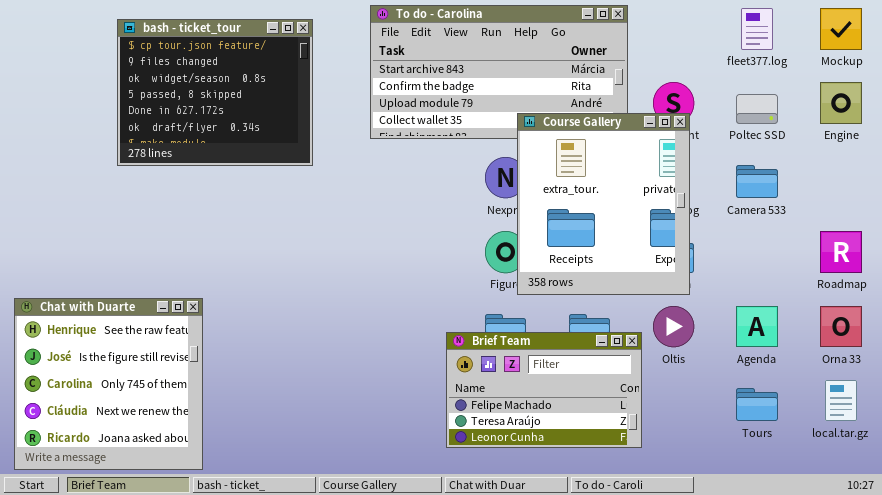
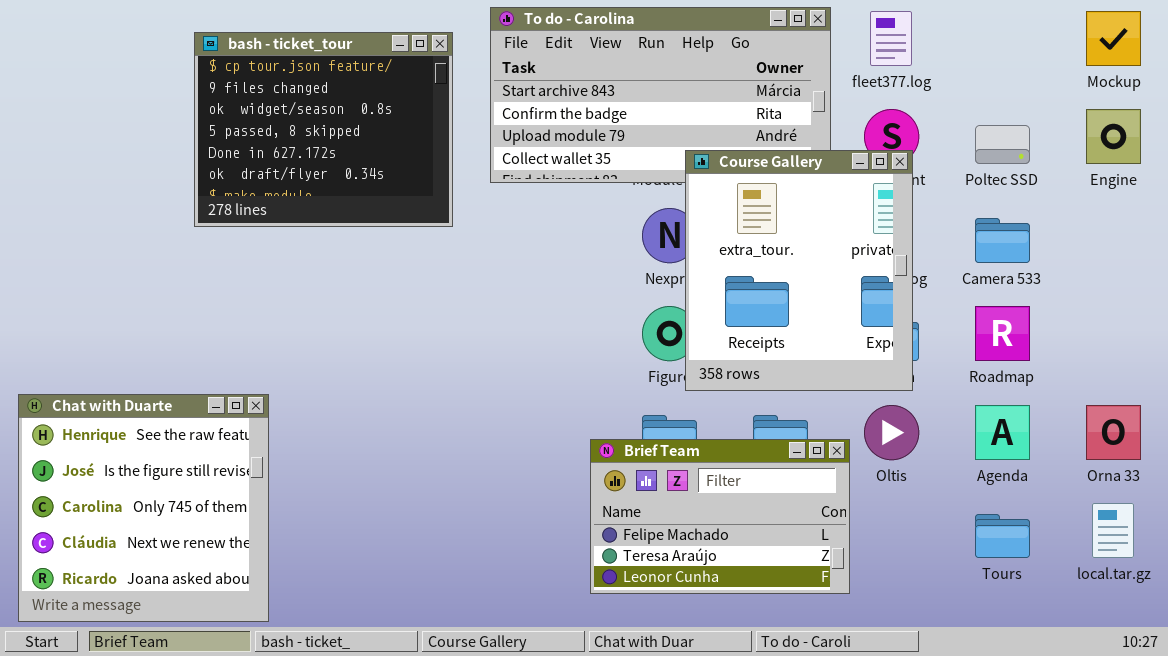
fleet377.log: [741,8,773,50] -> [870,11,912,66], moved
bash - ticket_tour: [117,19,313,166] -> [194,32,453,227], moved
Roadmap: [820,231,862,273] -> [975,306,1030,361], moved

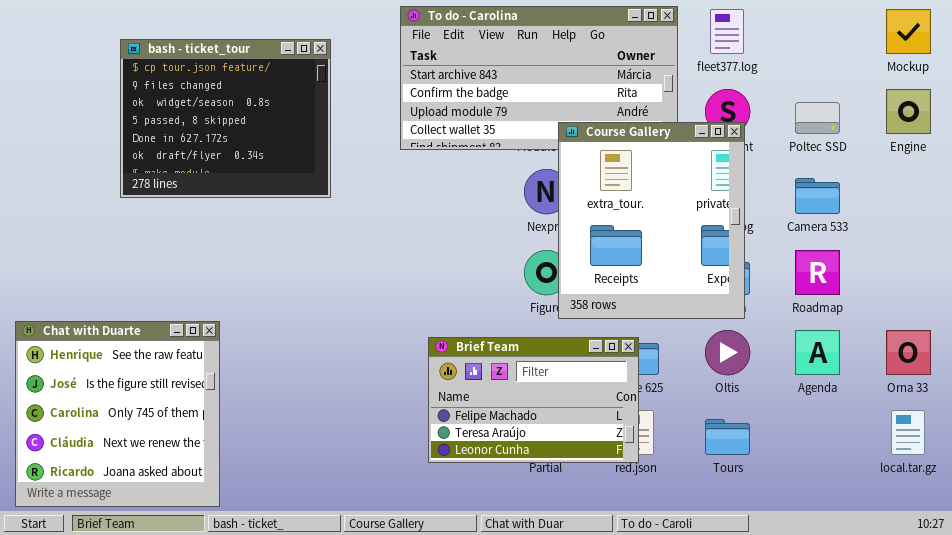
bash - ticket_tour: [194,32,453,227] -> [120,39,331,198], moved
Brief Team: [590,439,850,594] -> [428,337,639,463], moved
Tours: [975,514,1030,558] -> [705,419,750,455], moved

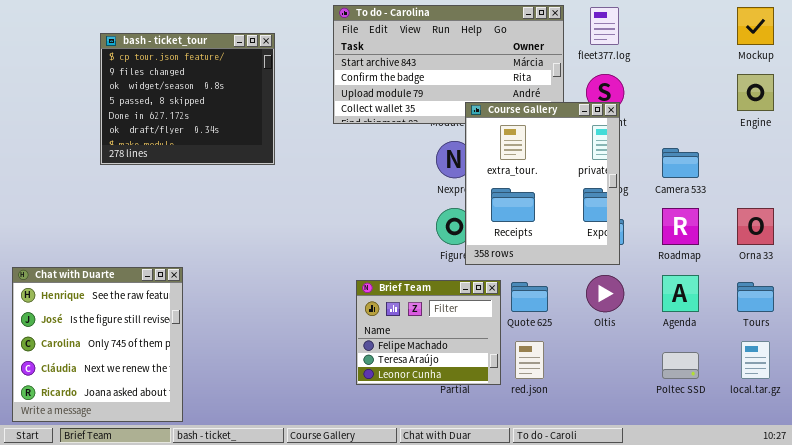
Poltec SSD: [795,102,840,134] -> [662,352,699,379], moved
Orna 33: [886,330,931,375] -> [737,208,774,245], moved
Brief Team: [428,337,639,463] -> [356,280,501,385], resized
Tours: [705,419,750,455] -> [737,282,774,312], moved

